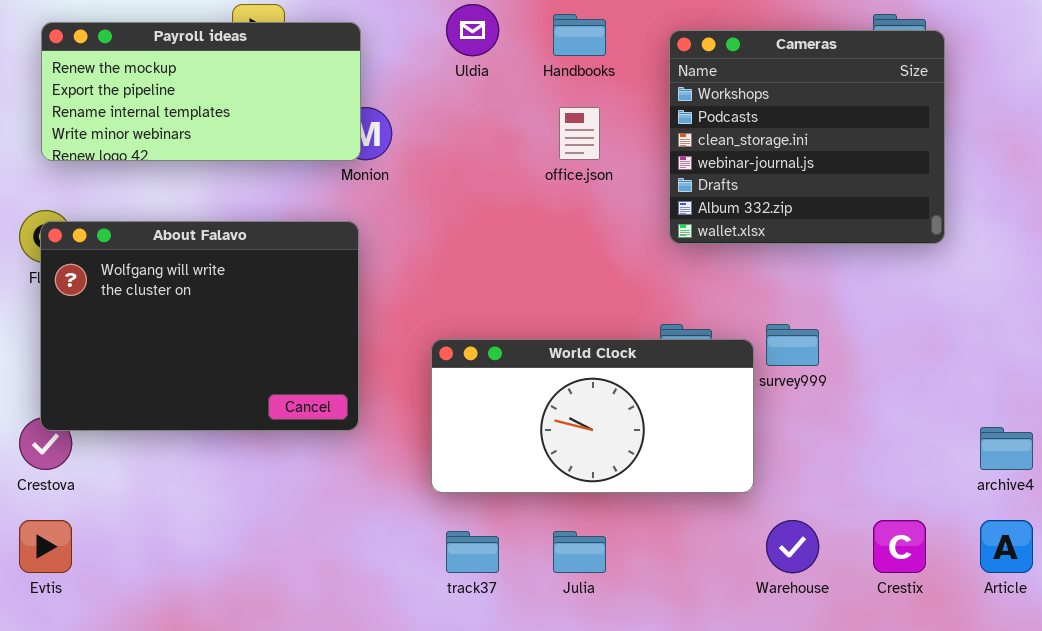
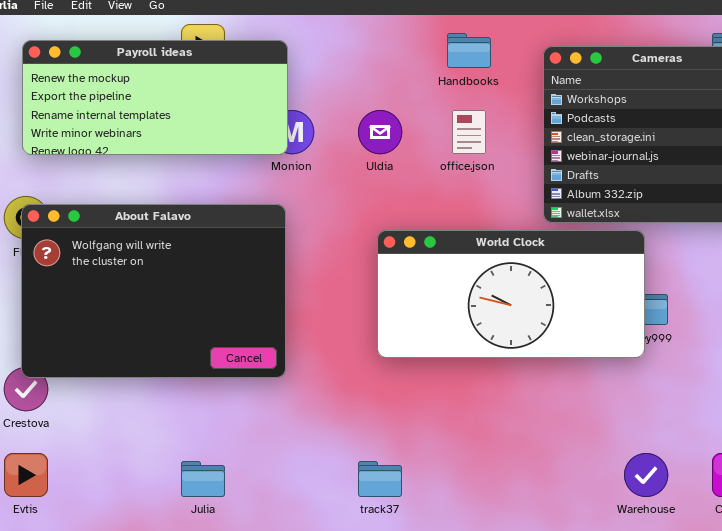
Uldia: [446,4,499,56] -> [358,110,402,154], moved
World Clock: [431,339,754,493] -> [377,230,645,358], moved
Julia: [553,531,606,573] -> [181,461,225,497], moved

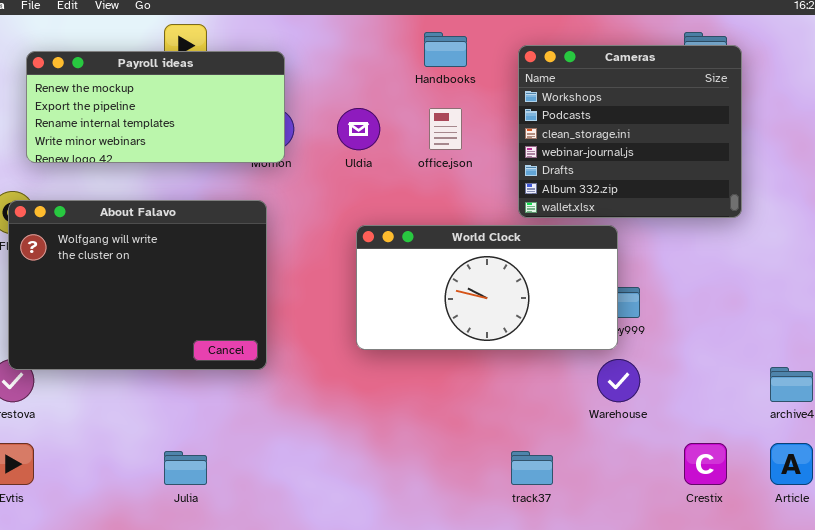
Payroll ideas: [22,40,288,155] -> [26,51,285,163], moved
Warehouse: [624,453,668,497] -> [597,359,640,402], moved
track37: [358,461,402,497] -> [511,451,553,485], moved

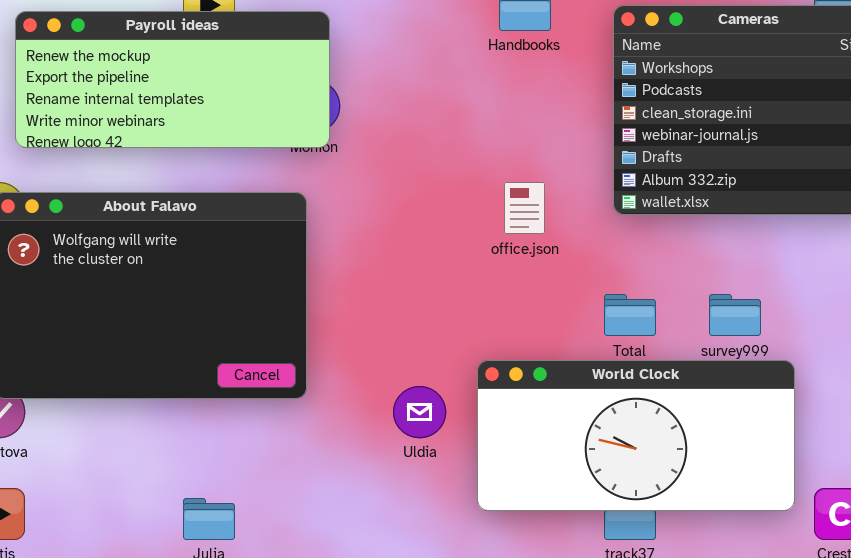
Uldia: [337,108,380,150] -> [393,386,446,438], moved
office.json: [429,108,462,150] -> [504,182,545,234], moved
World Clock: [356,225,618,350] -> [477,360,795,511], moved

